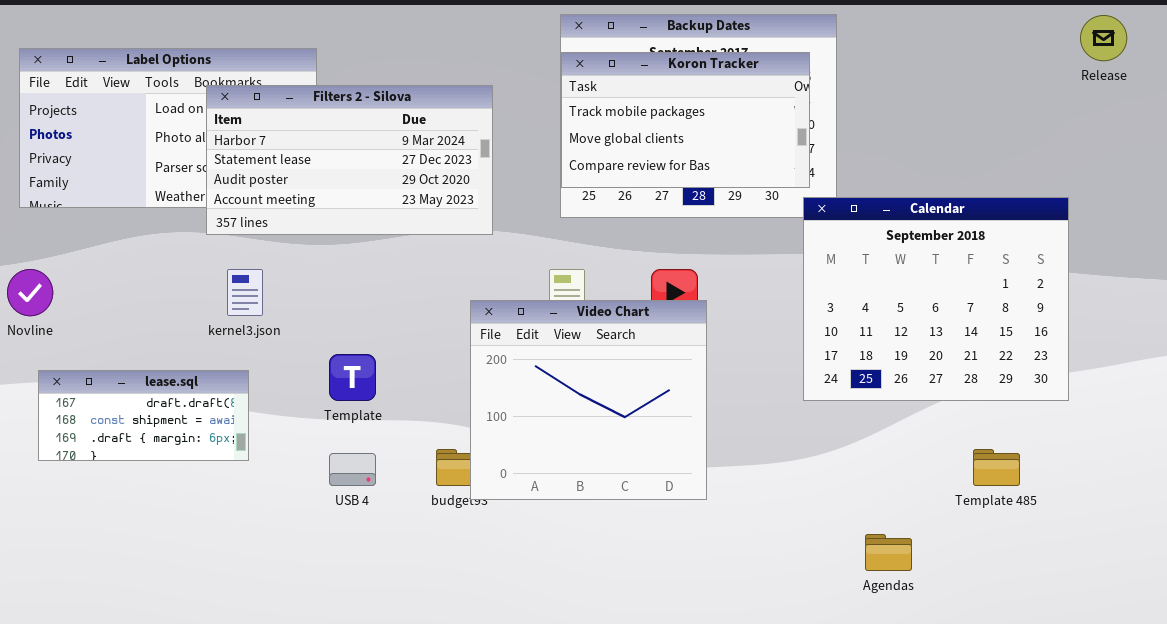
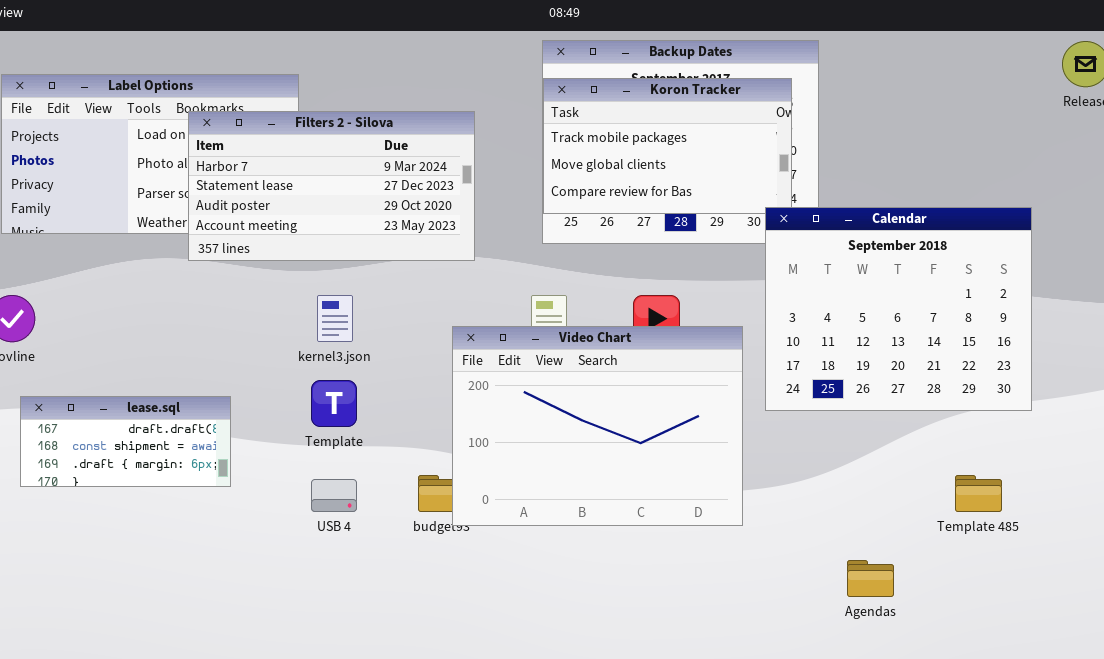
Calendar: [803,197,1069,401] -> [765,207,1032,411], moved
kernel3.json: [227,269,263,316] -> [317,295,353,342], moved
Video Chart: [470,300,707,500] -> [452,326,743,526], resized

